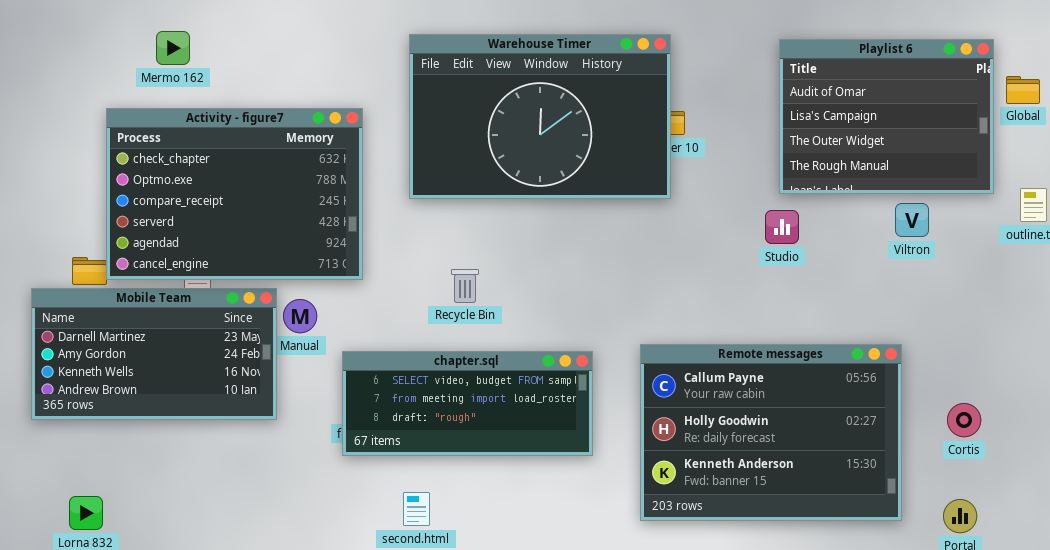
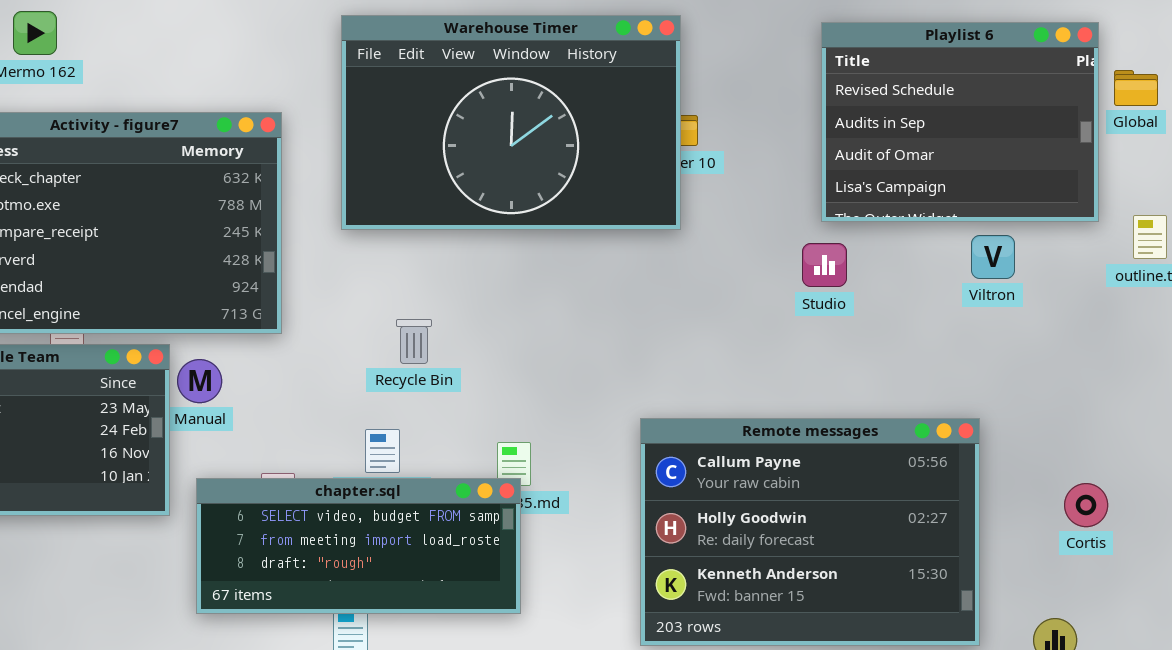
Playlist 6: [779,39,994,194] -> [821,22,1099,222], scrolled up 2 rows
chapter.sql: [342,351,593,456] -> [196,478,521,614], moved
Cortis: [947,403,981,437] -> [1064,483,1108,527], moved

